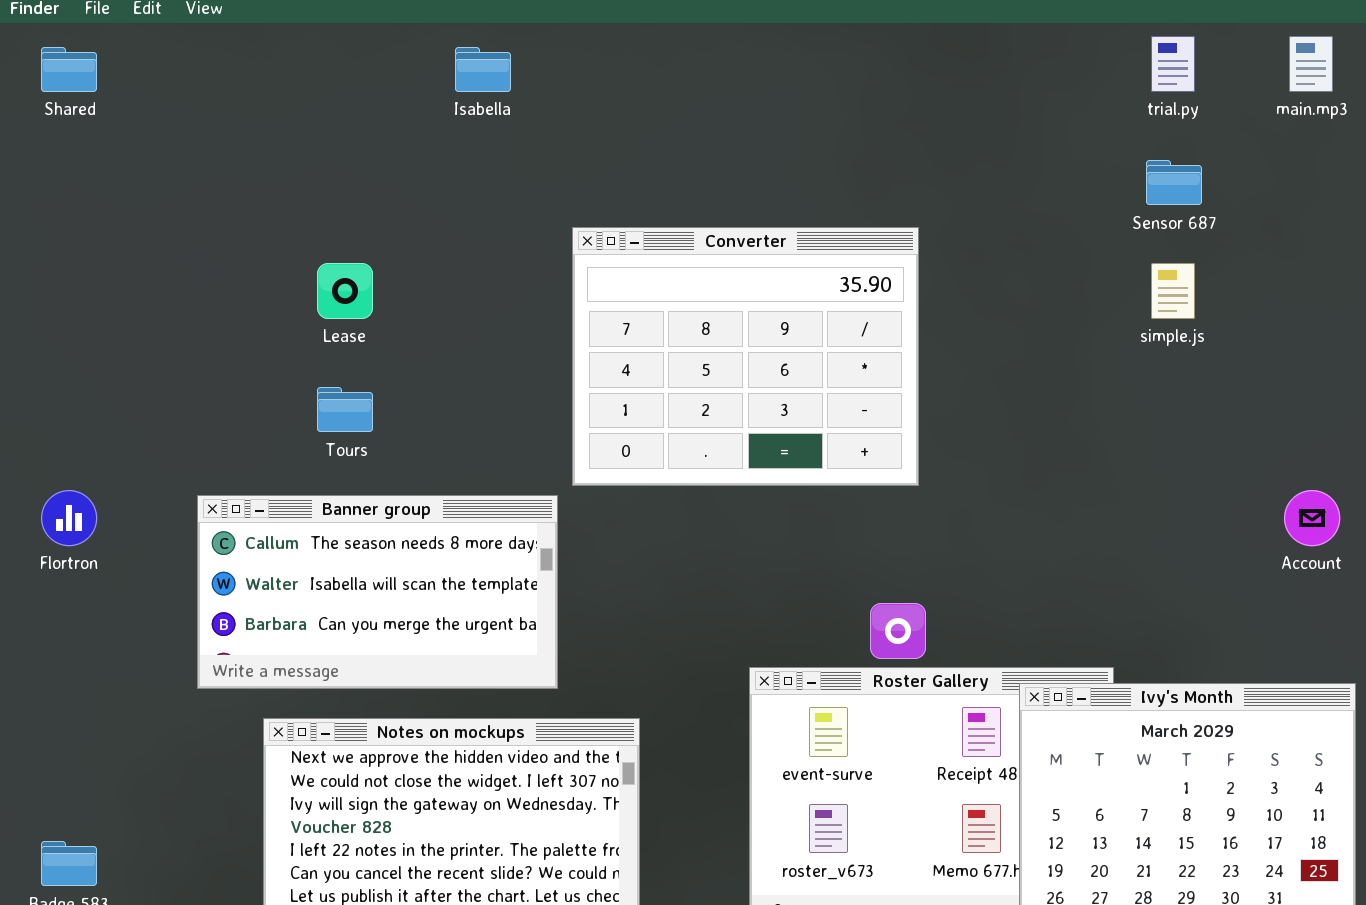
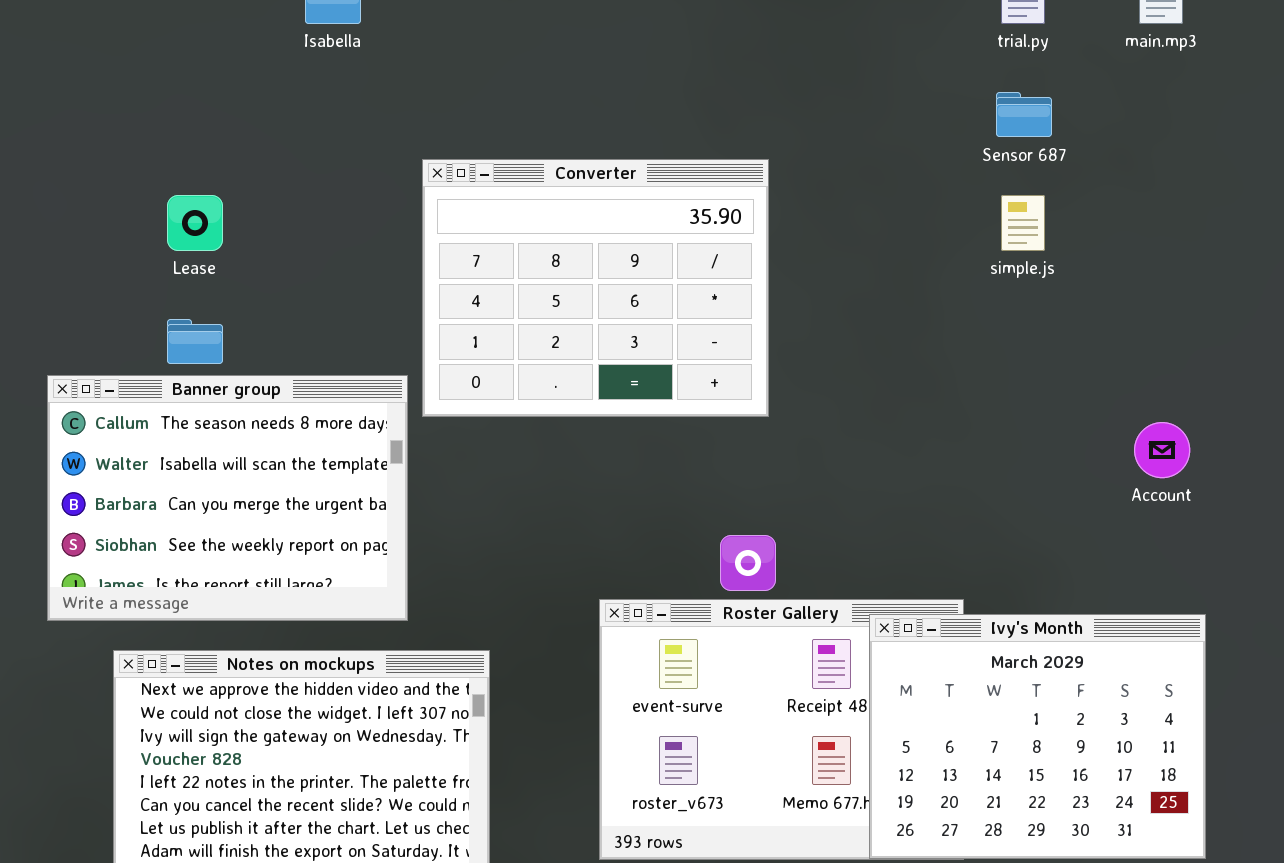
Banner group: [197,495,558,689] -> [47,375,408,621], resized

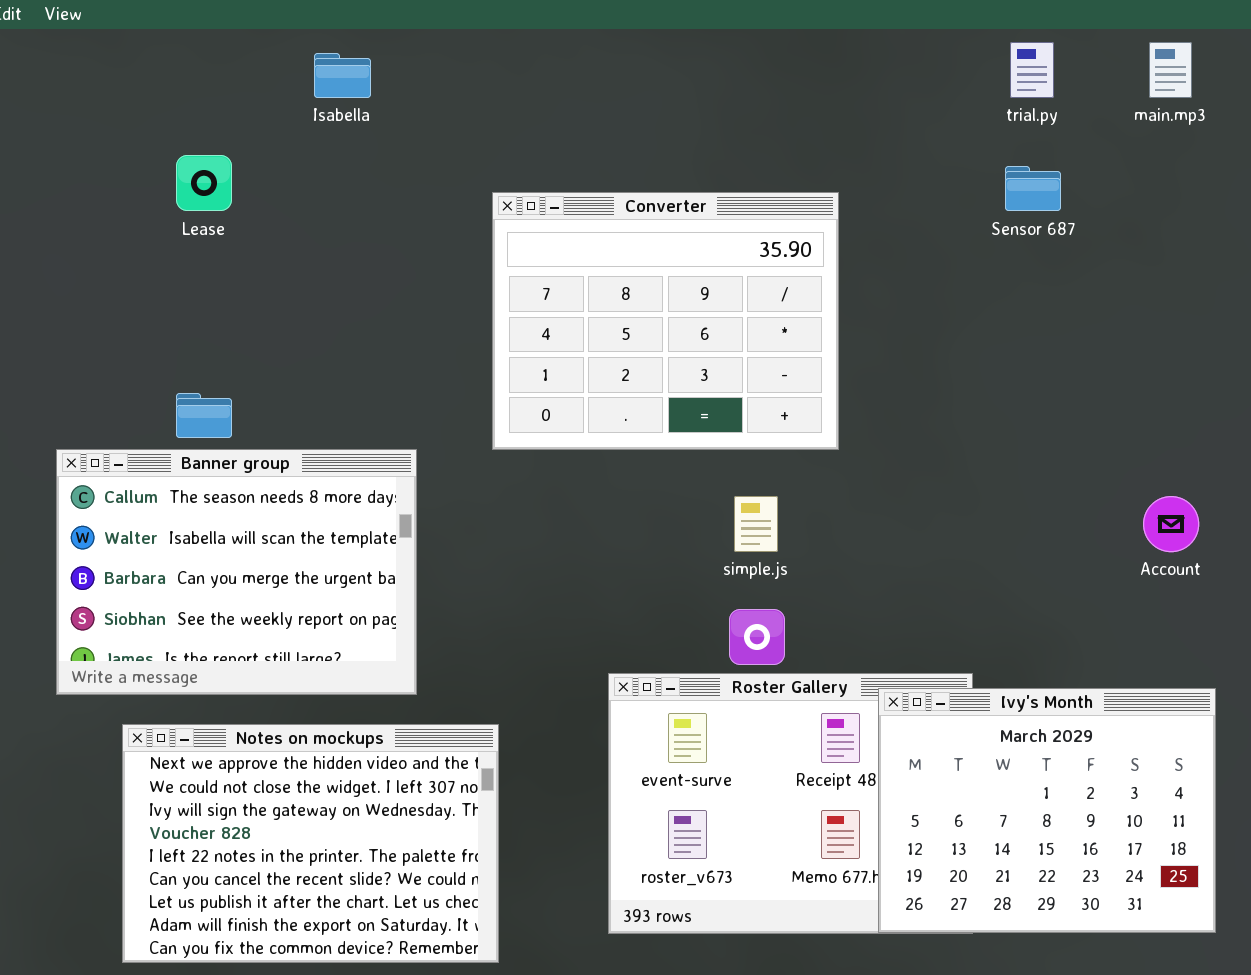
Converter: [422,159,769,417] -> [492,192,839,450], moved
Lease: [167,195,223,251] -> [176,155,232,211], moved
simple.js: [1001,195,1045,251] -> [734,496,778,552], moved

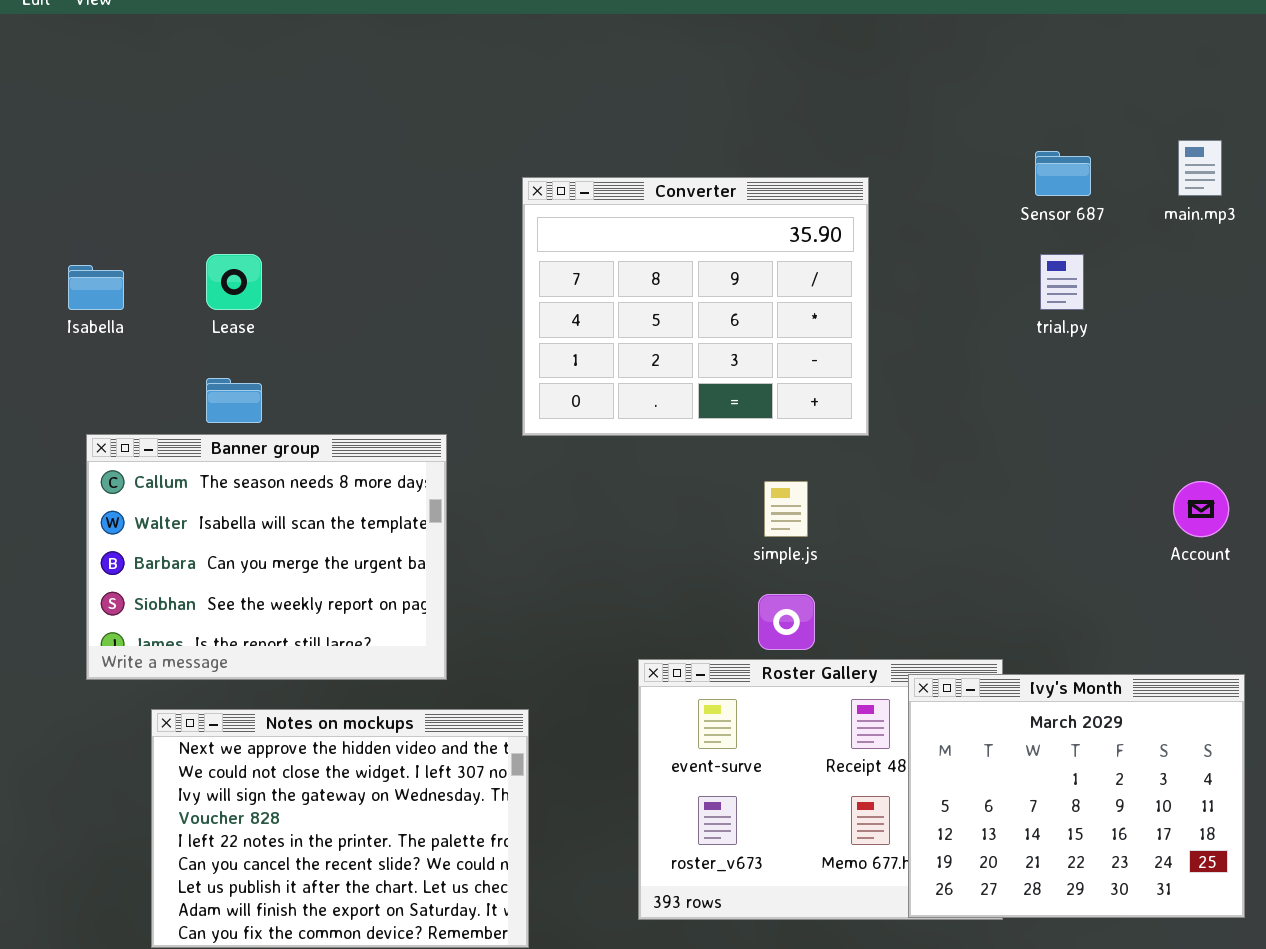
trial.py: [1010,42,1054,98] -> [1040,254,1084,310], moved
main.mp3: [1149,42,1192,98] -> [1178,140,1222,196], moved
Isabella: [314,53,371,98] -> [68,265,124,310], moved
Lease: [176,155,232,211] -> [206,254,262,310], moved

